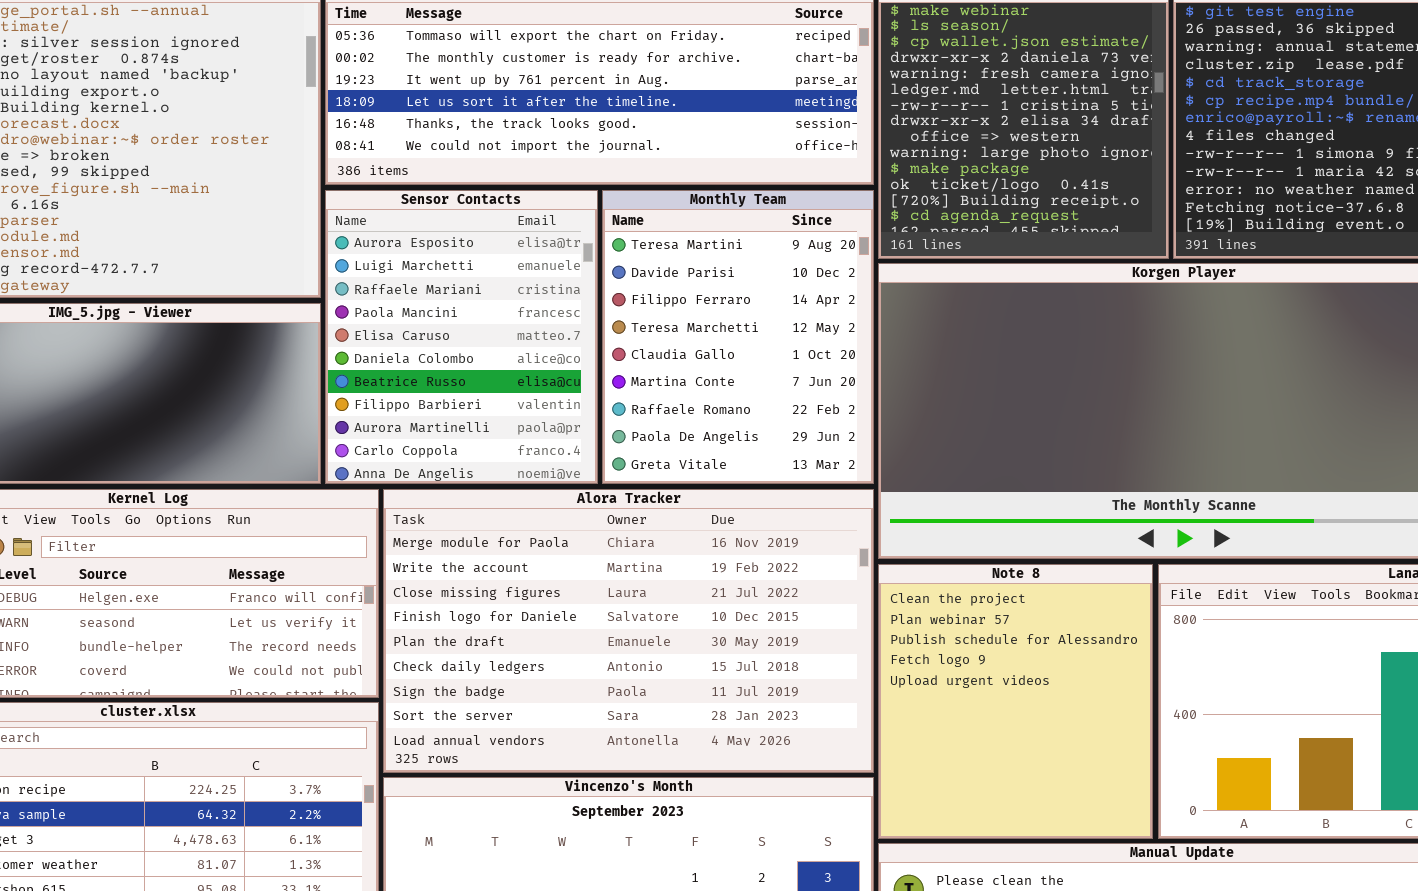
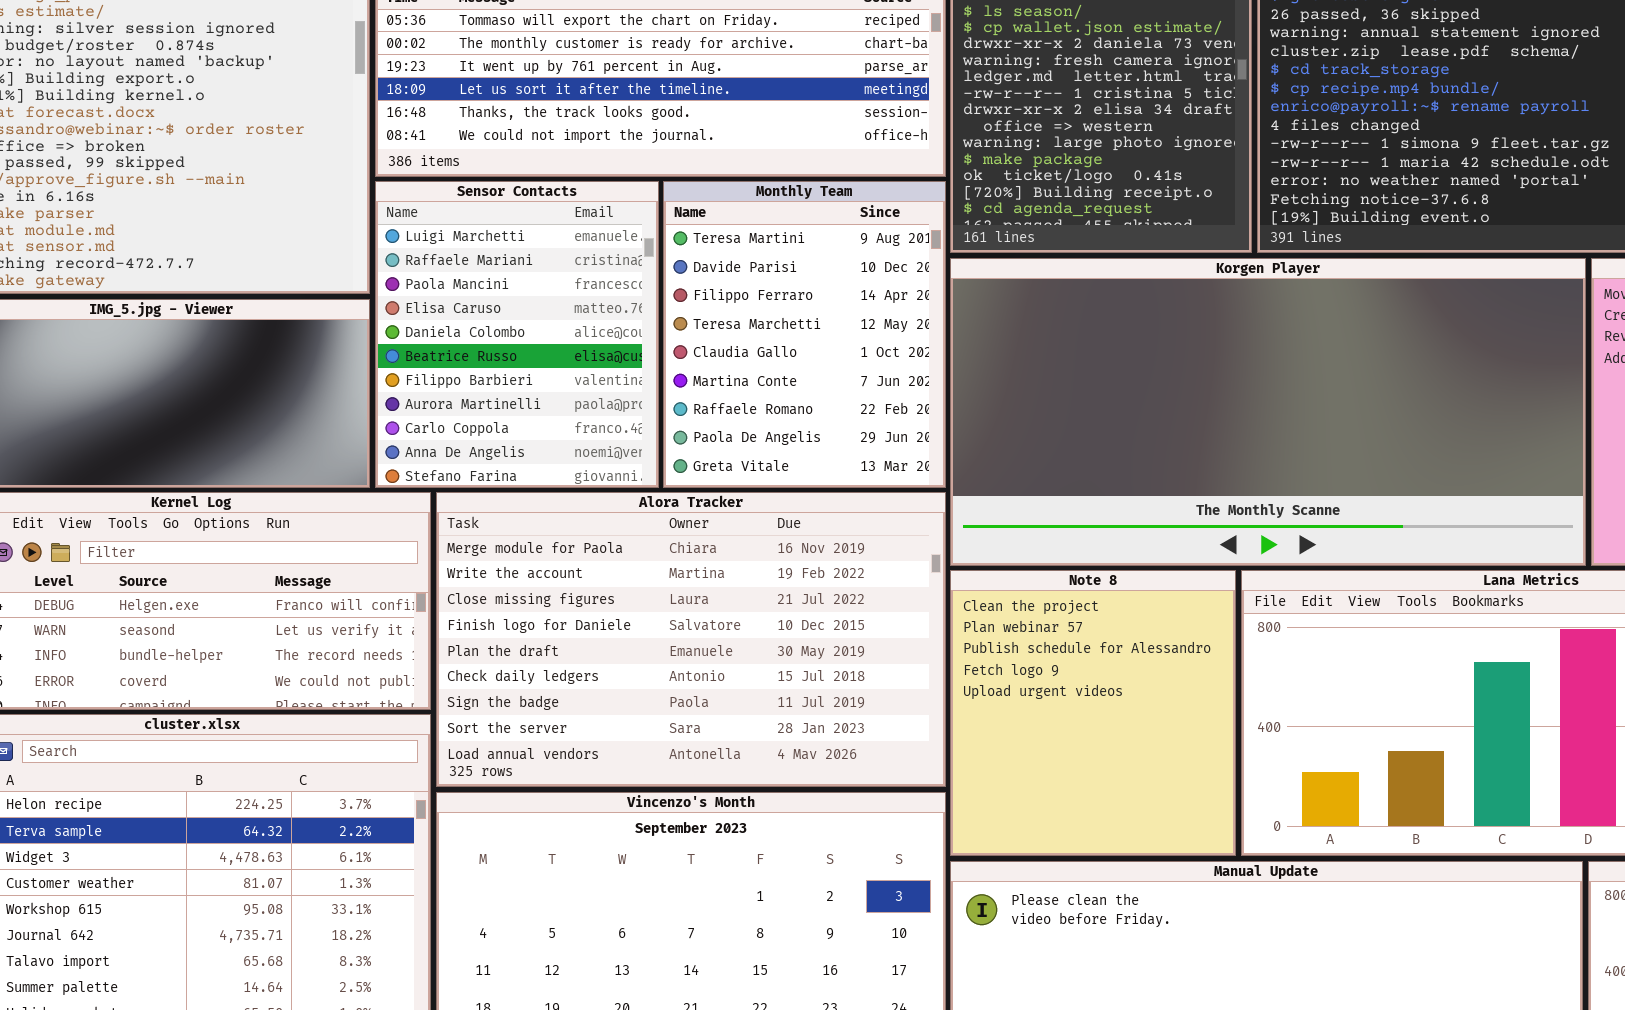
Sensor Contacts: [325,190,598,484] -> [375,181,659,488], scrolled down 1 row

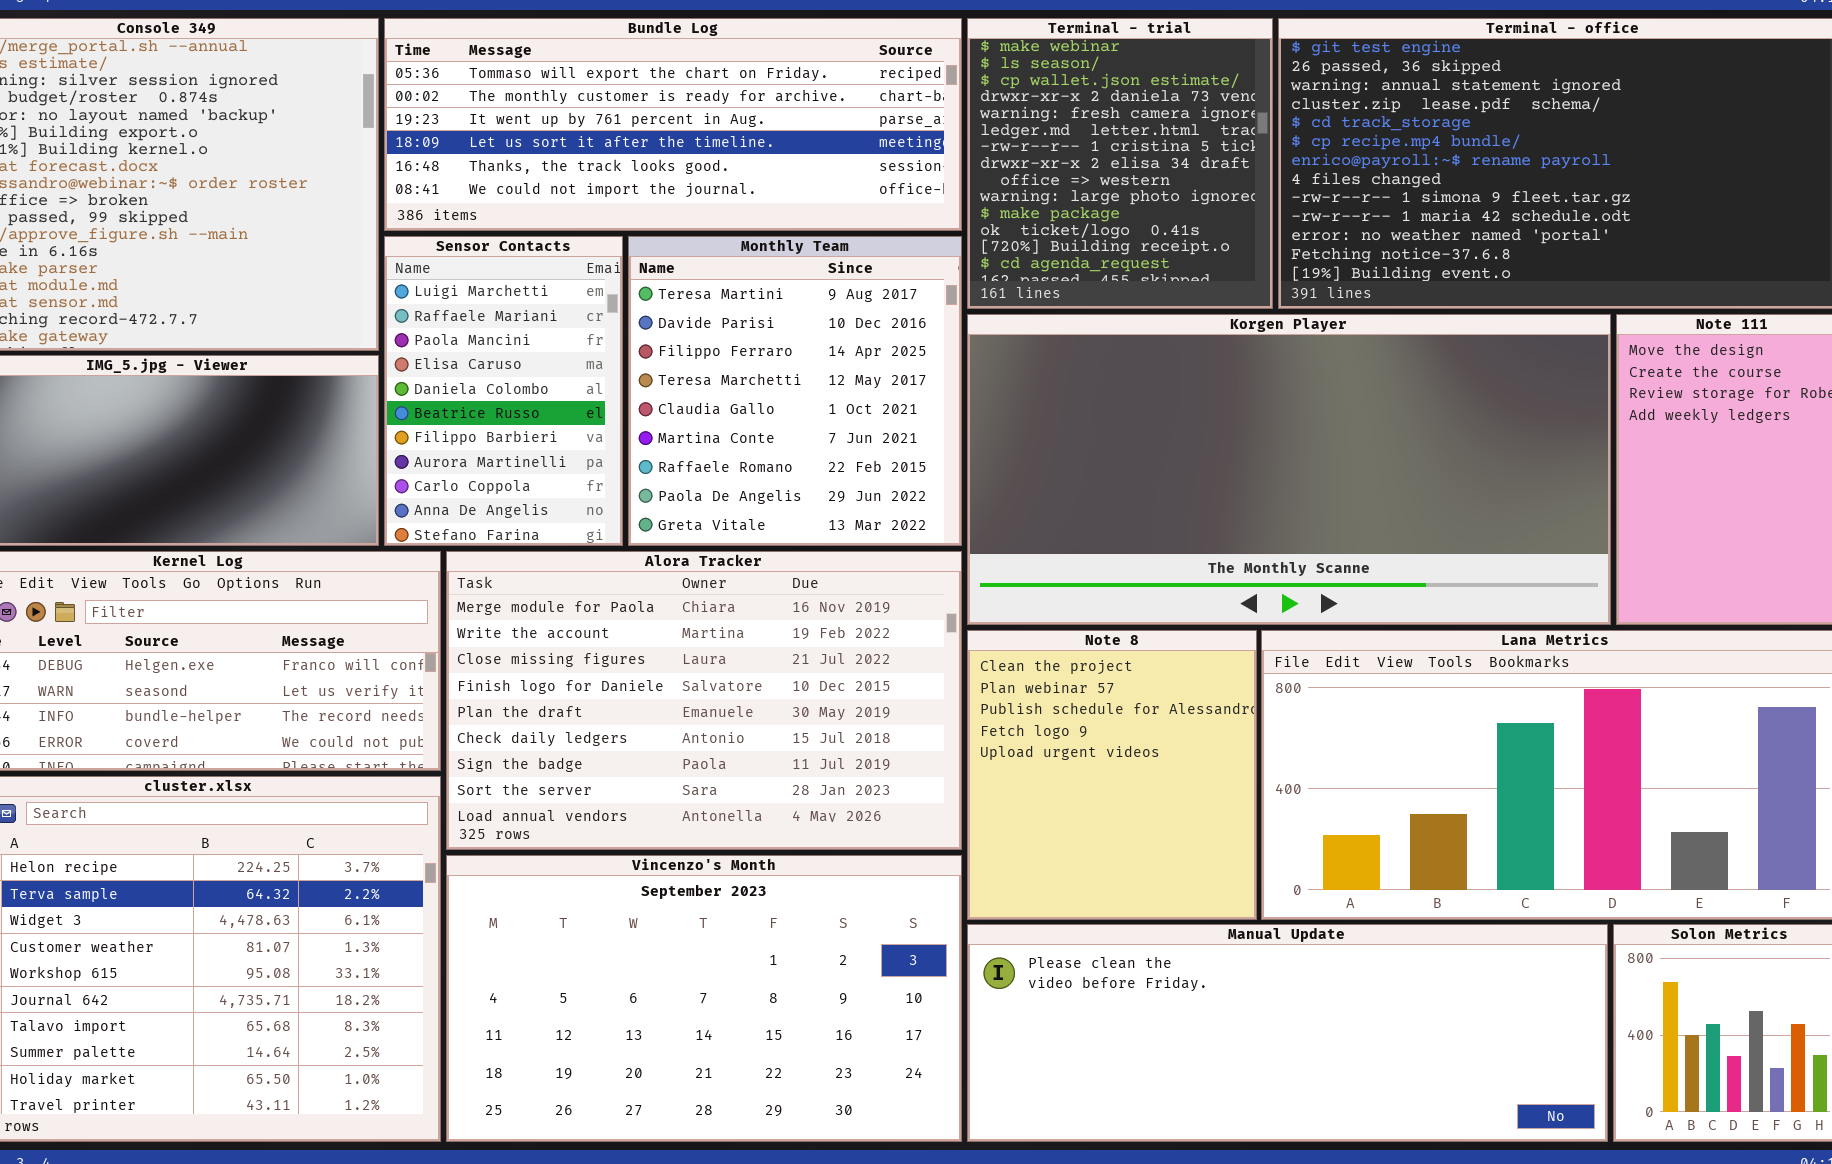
Sensor Contacts: [375,181,659,488] -> [384,236,623,546], resized
Monthly Team: [663,181,946,488] -> [628,236,962,546], resized

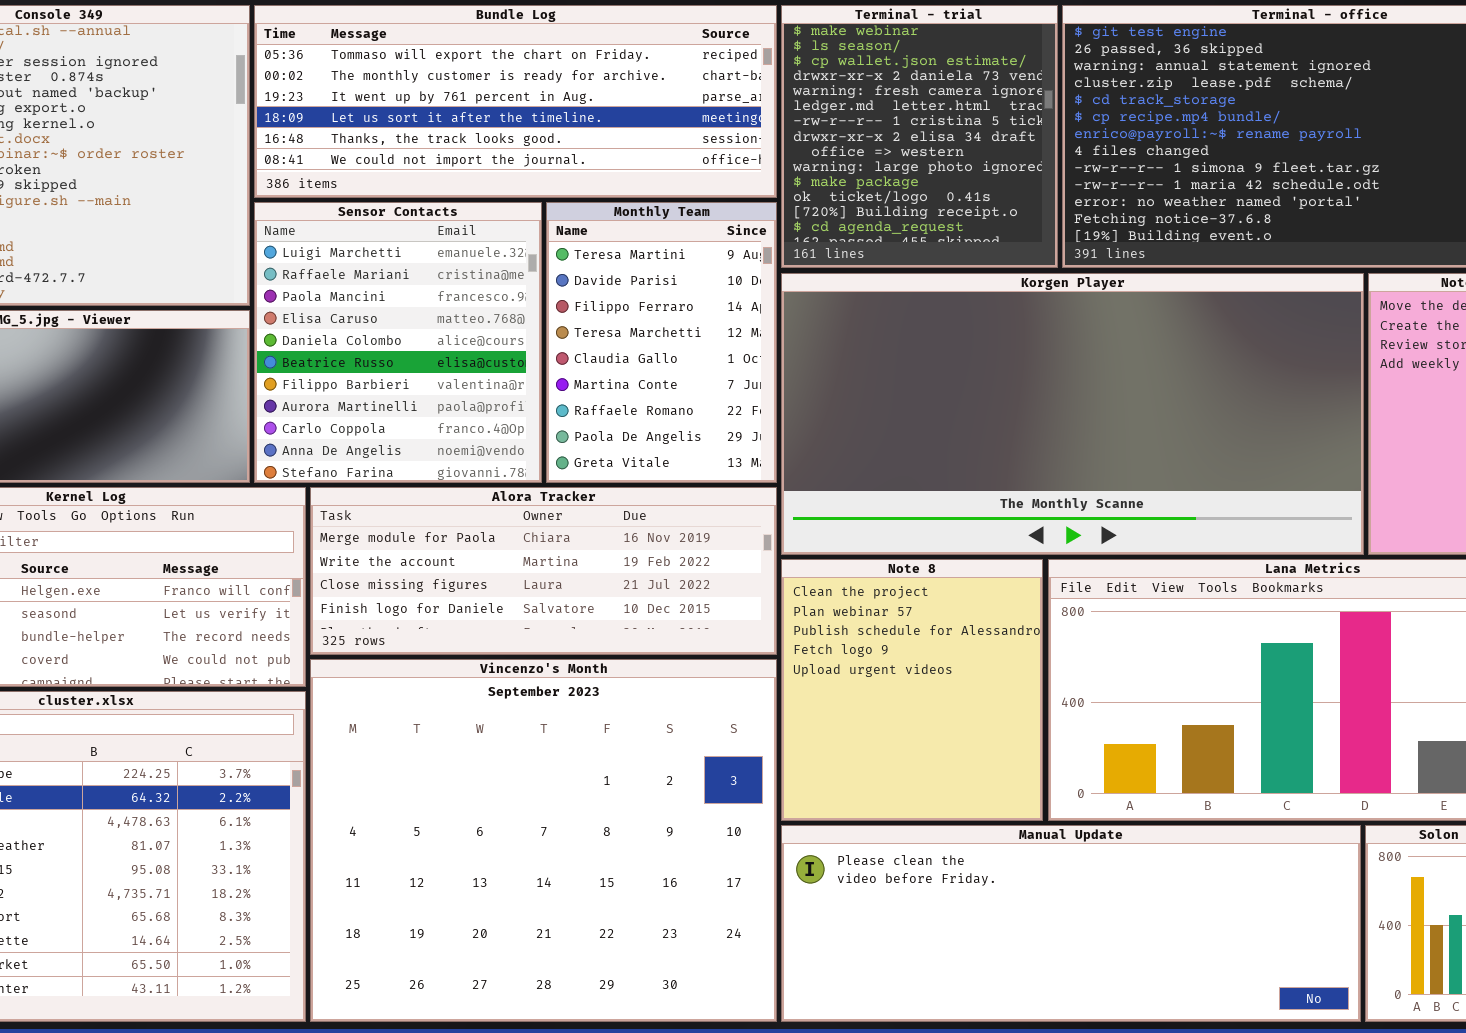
Sensor Contacts: [384,236,623,546] -> [254,202,542,483], resized
Monthly Team: [628,236,962,546] -> [546,202,777,483], resized
Alora Tracker: [446,551,962,850] -> [310,487,777,655], resized
Vincenzo's Month: [446,855,962,1142] -> [310,659,777,1022], resized

